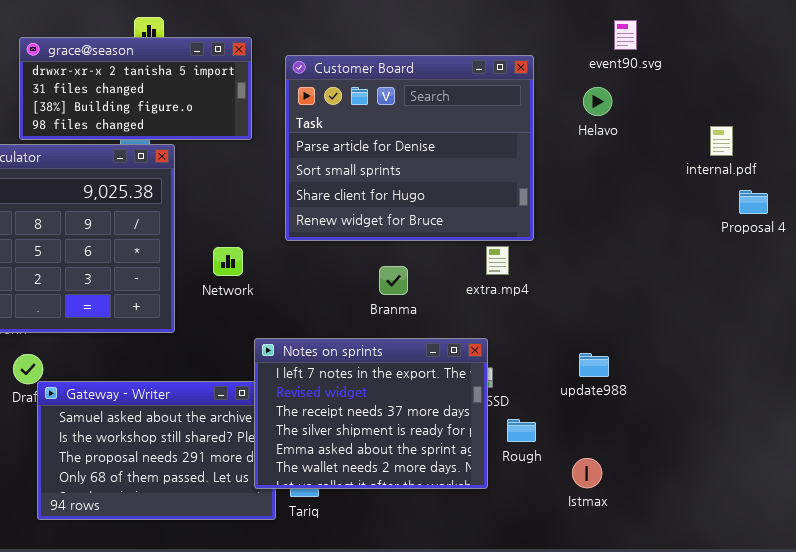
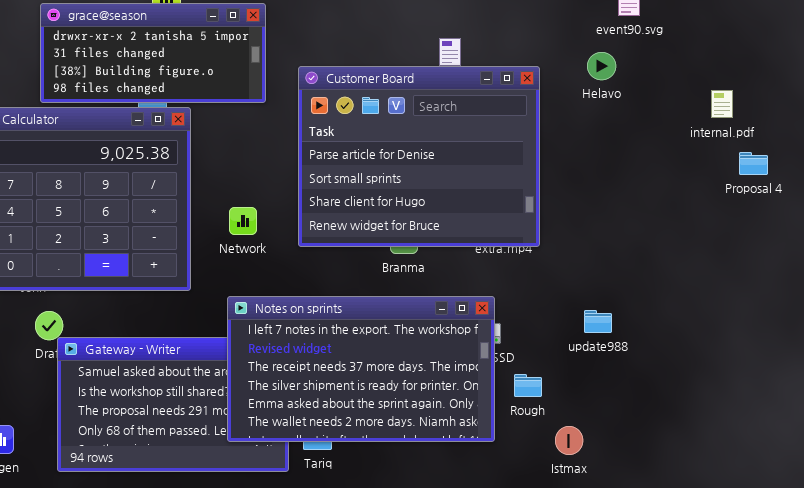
Customer Board: [285,55,534,241] -> [298,66,540,247], moved
Notes on sprints: [254,338,488,489] -> [227,296,495,442], resized
Istmax: [572,458,602,488] -> [555,426,583,455], moved

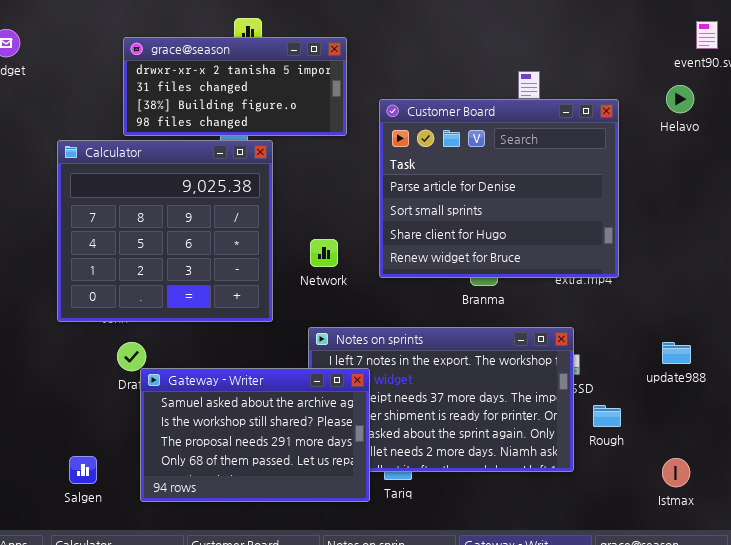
Gateway - Writer: [57,337,289,472] -> [140,368,370,502], raised
Istmax: [555,426,583,455] -> [662,458,690,487], moved

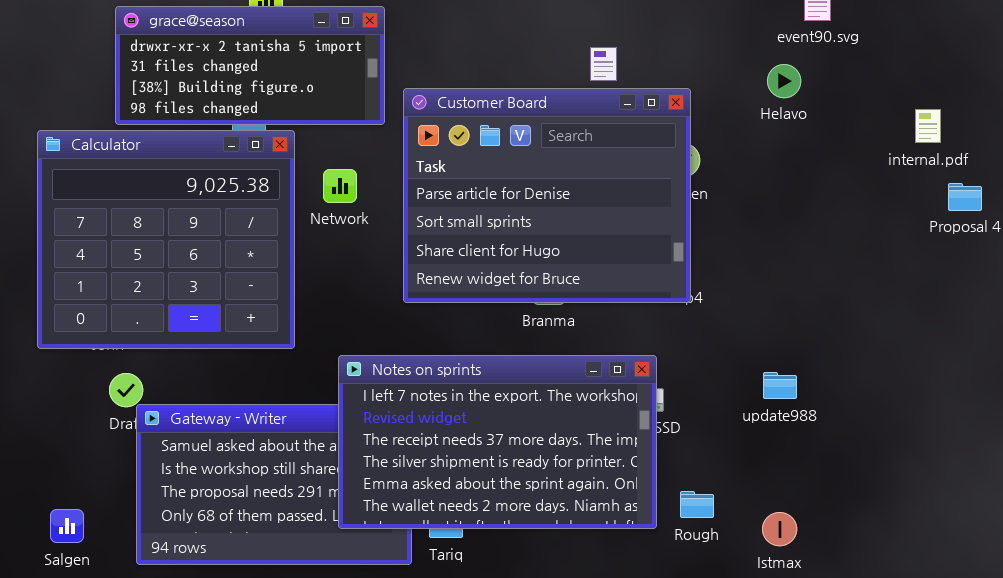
Customer Board: [379,99,619,278] -> [403,88,691,303], moved
Network: [310,239,338,267] -> [323,169,357,203], moved
Notes on sprints: [308,327,574,472] -> [338,355,657,529], raised
Rough: [593,405,621,427] -> [680,491,714,518], moved

